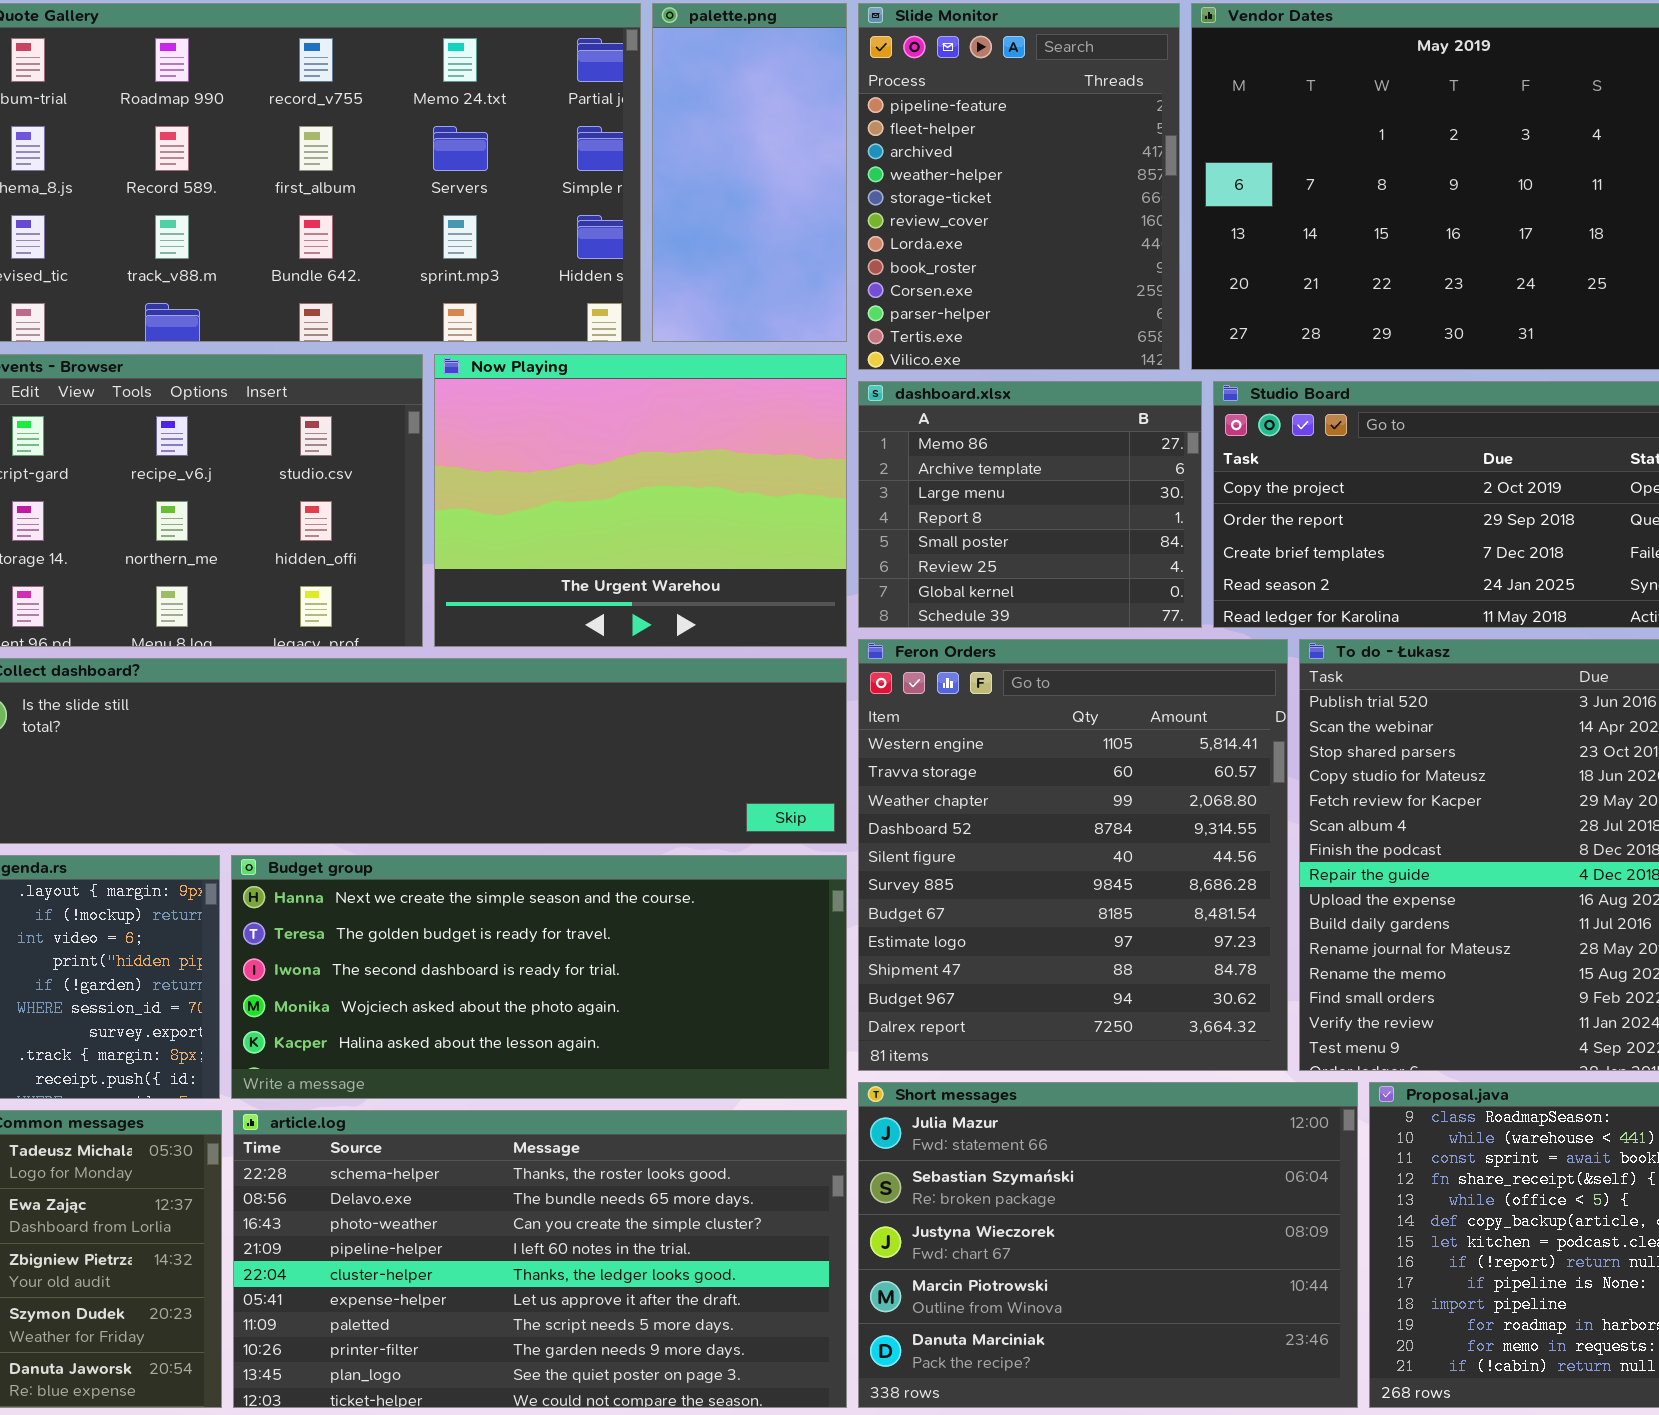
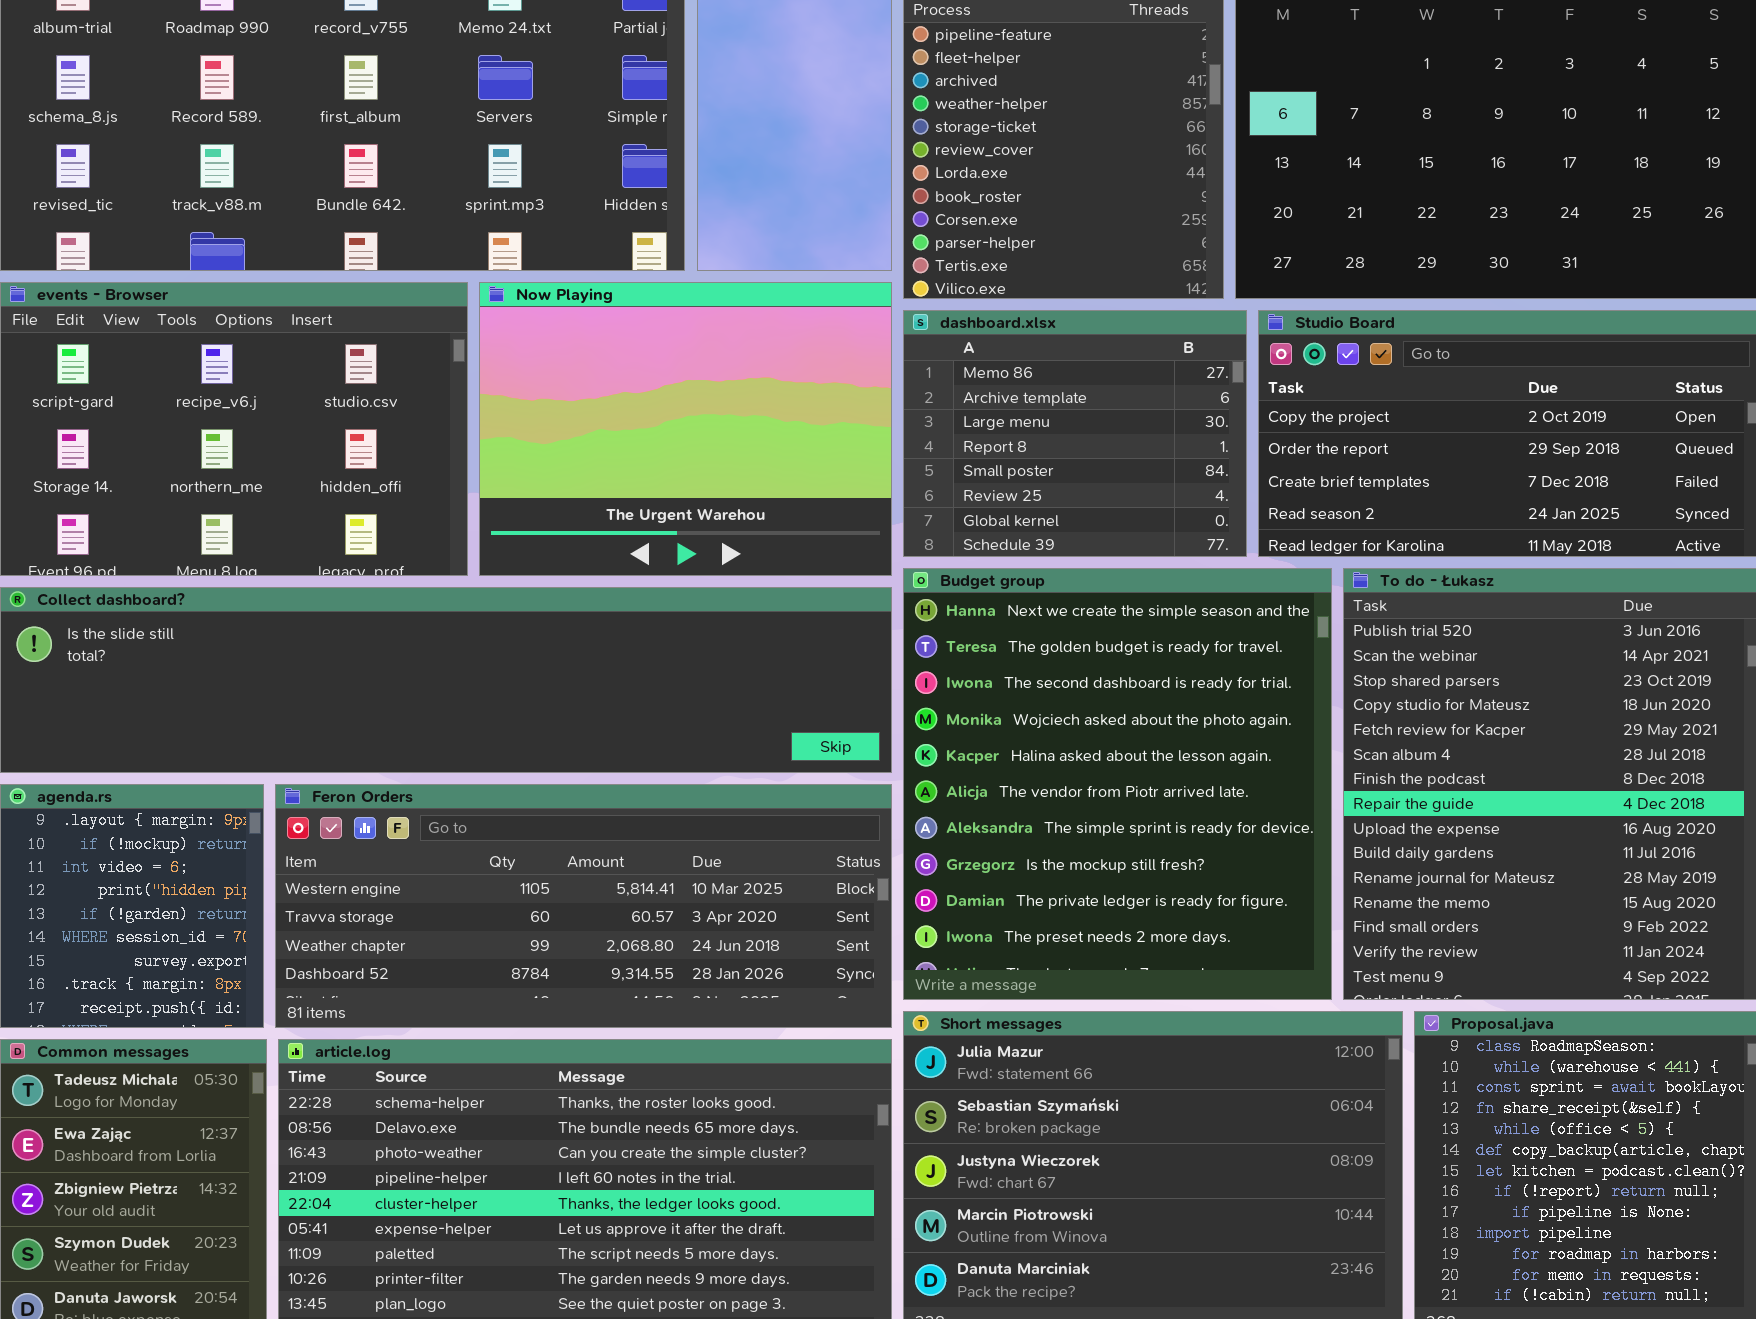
Feron Orders: [858,639,1288,1071] -> [275,784,892,1028], moved, resized
Budget group: [231,855,847,1099] -> [903,568,1332,1000], moved, resized

